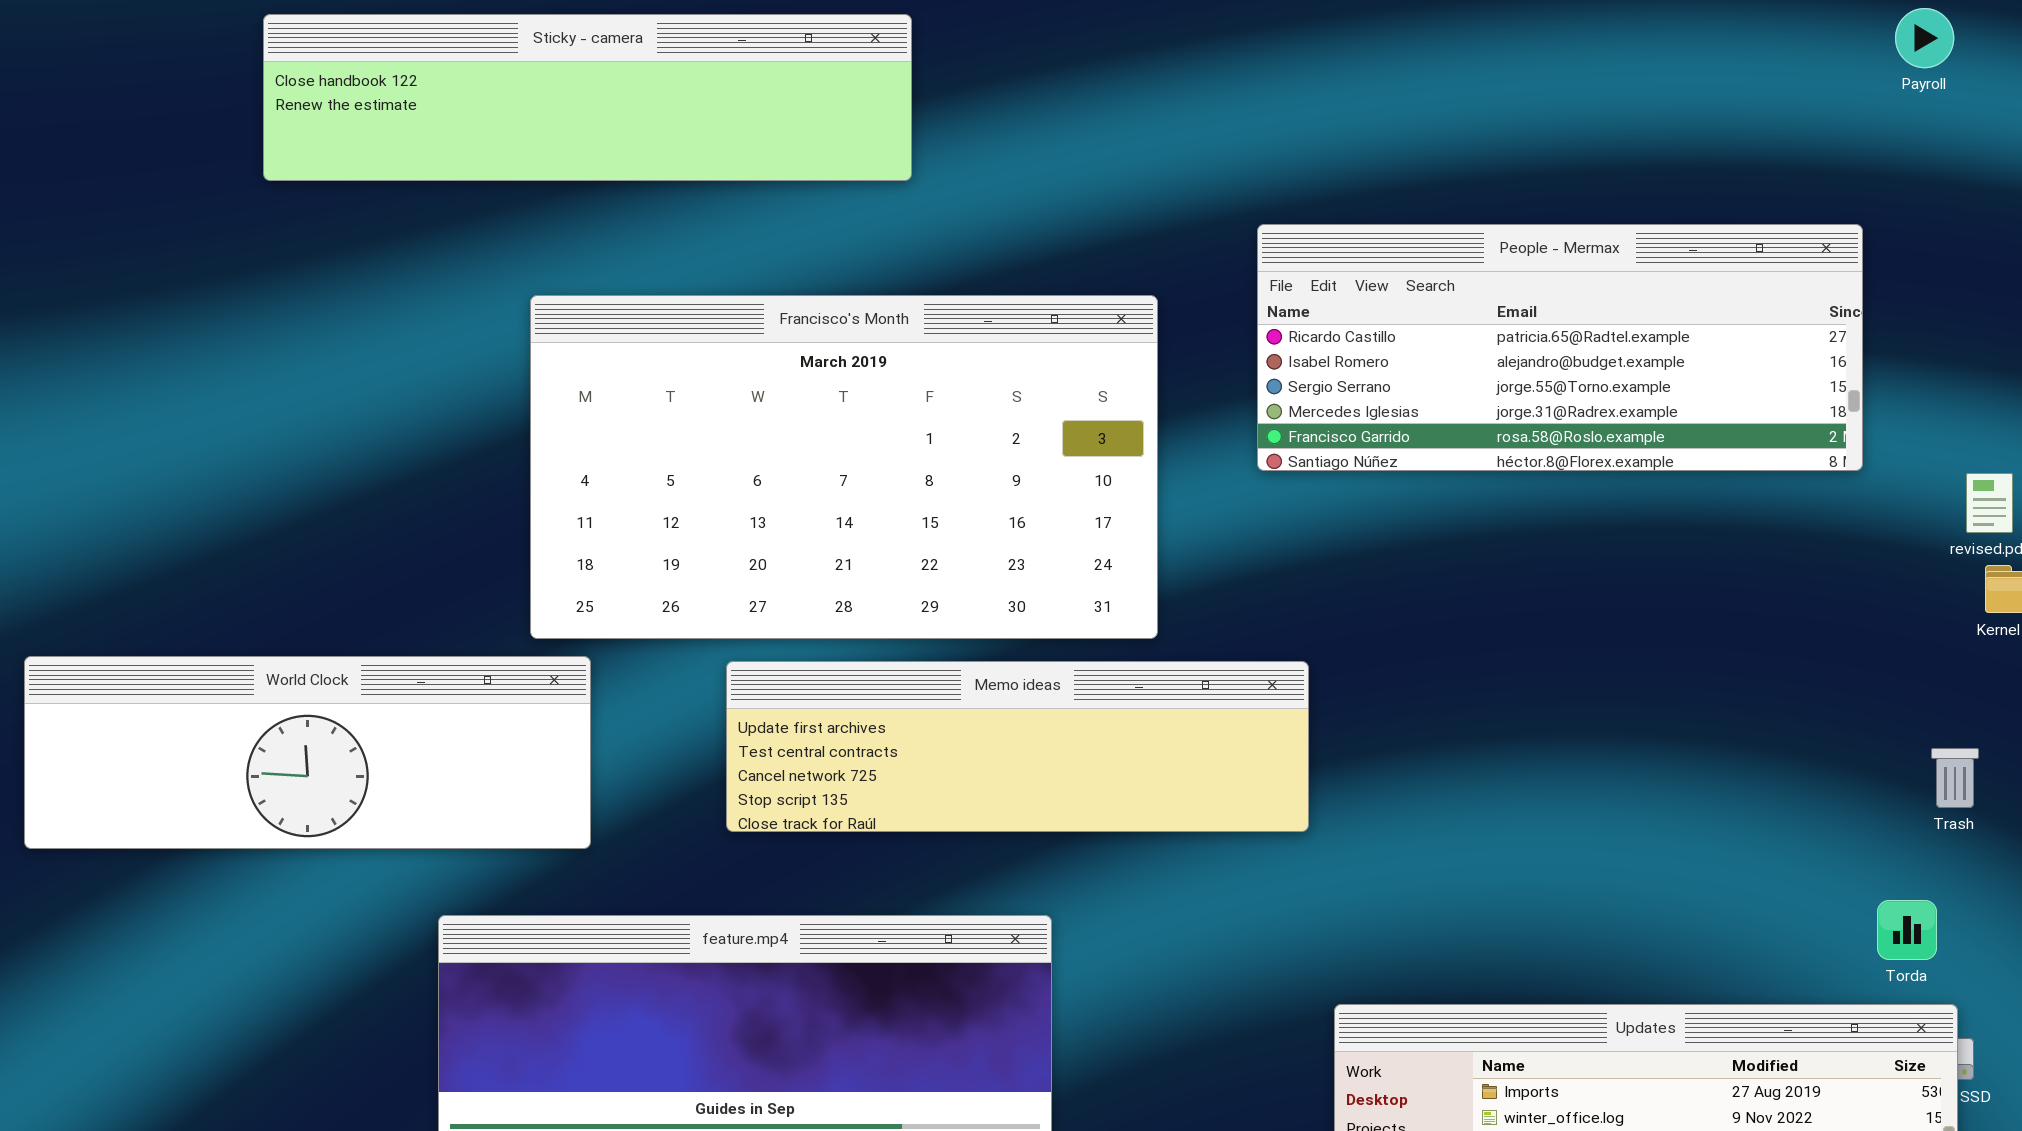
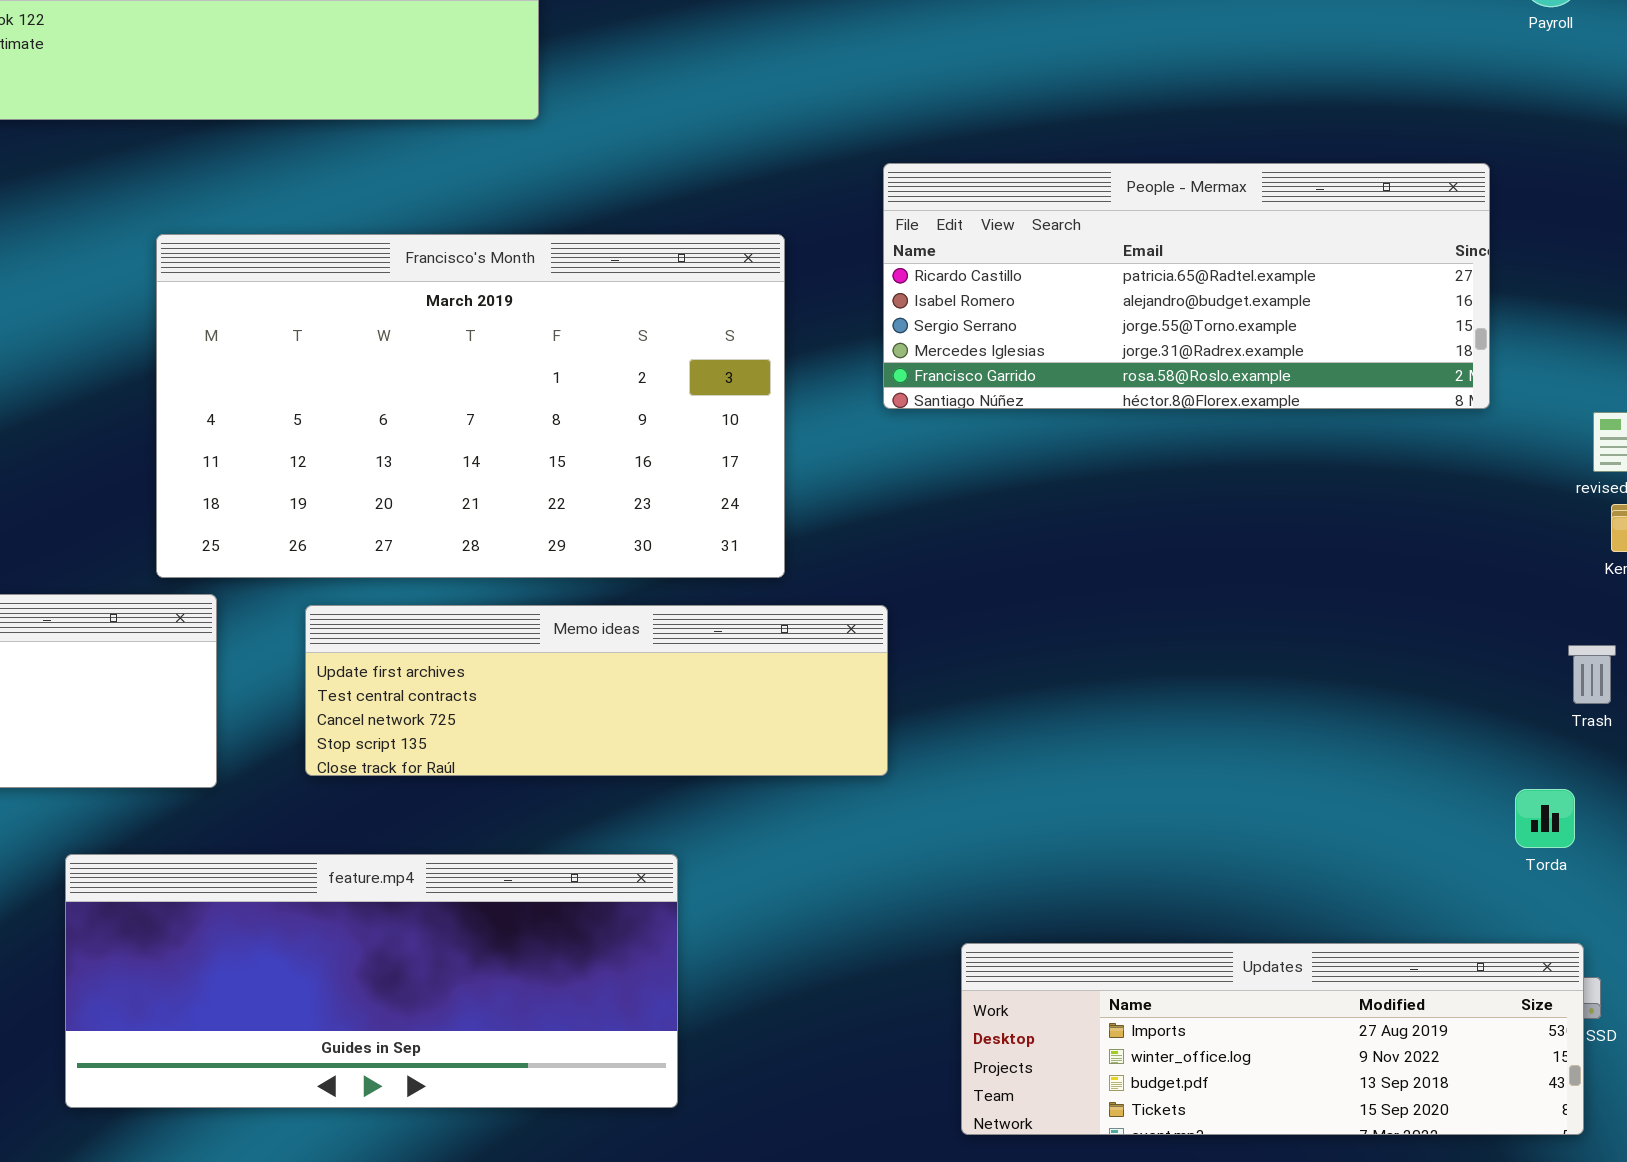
Memo ideas: [726,661,1309,832] -> [305,605,888,776], moved
Trash: [1931,748,1979,808] -> [1568,645,1616,704], moved
Torda: [1877,900,1937,960] -> [1515,789,1575,848], moved

